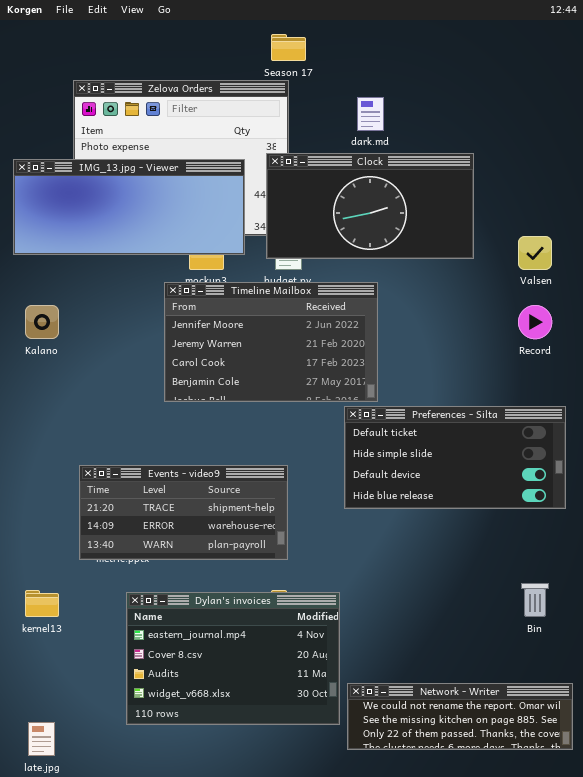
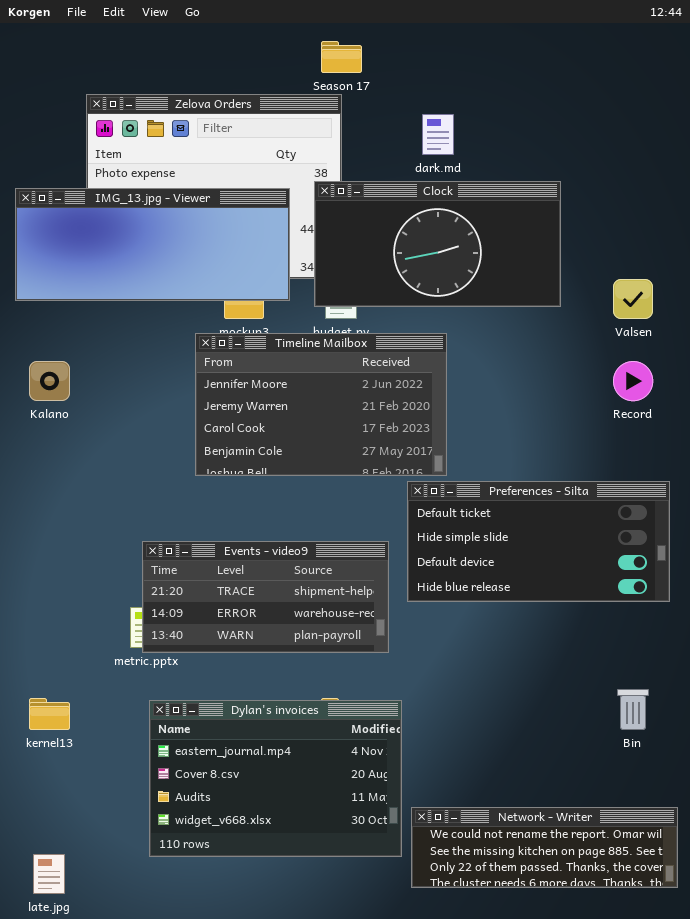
Events - video9: [79,465,288,560] -> [142,541,389,653], moved

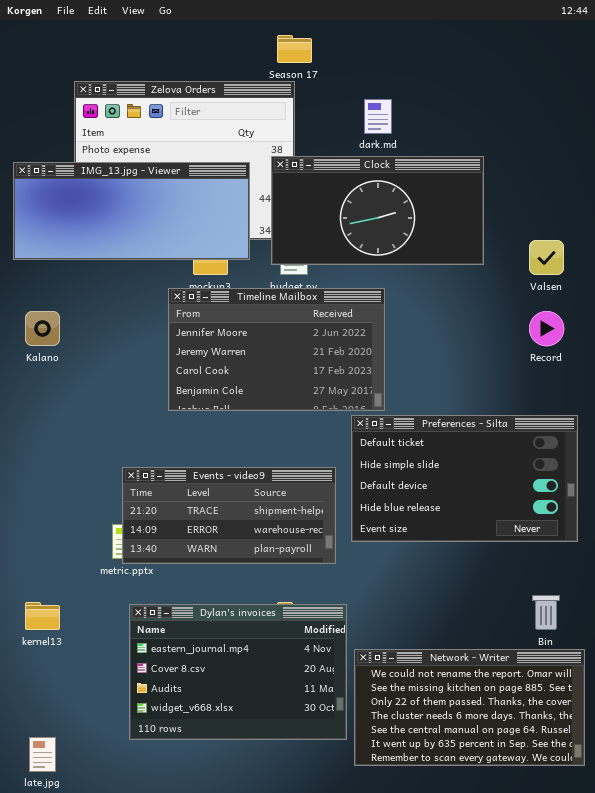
Preferences - Silta: [407,481,670,602] -> [351,415,578,542], resized
Network - Writer: [411,807,678,888] -> [354,649,585,766], resized

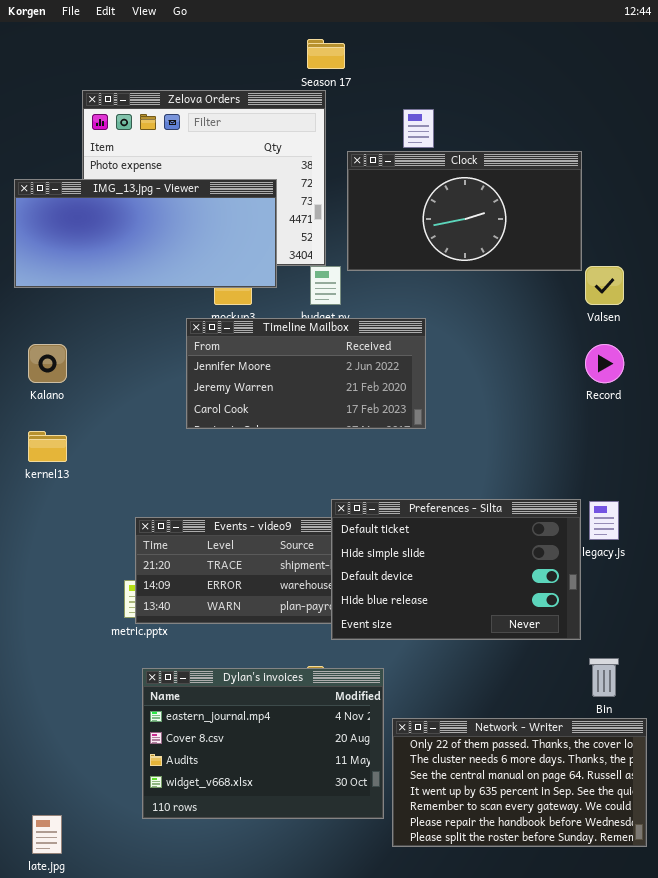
Clock: [271,156,484,265] -> [347,151,582,271], moved
Timeline Mailbox: [168,288,385,411] -> [186,318,426,429], resized
Preferences - Silta: [351,415,578,542] -> [331,499,581,640], moved
kernel13: [25,602,60,630] -> [28,431,67,462], moved
Network - Writer: [354,649,585,766] -> [392,718,647,847], scrolled down 2 rows

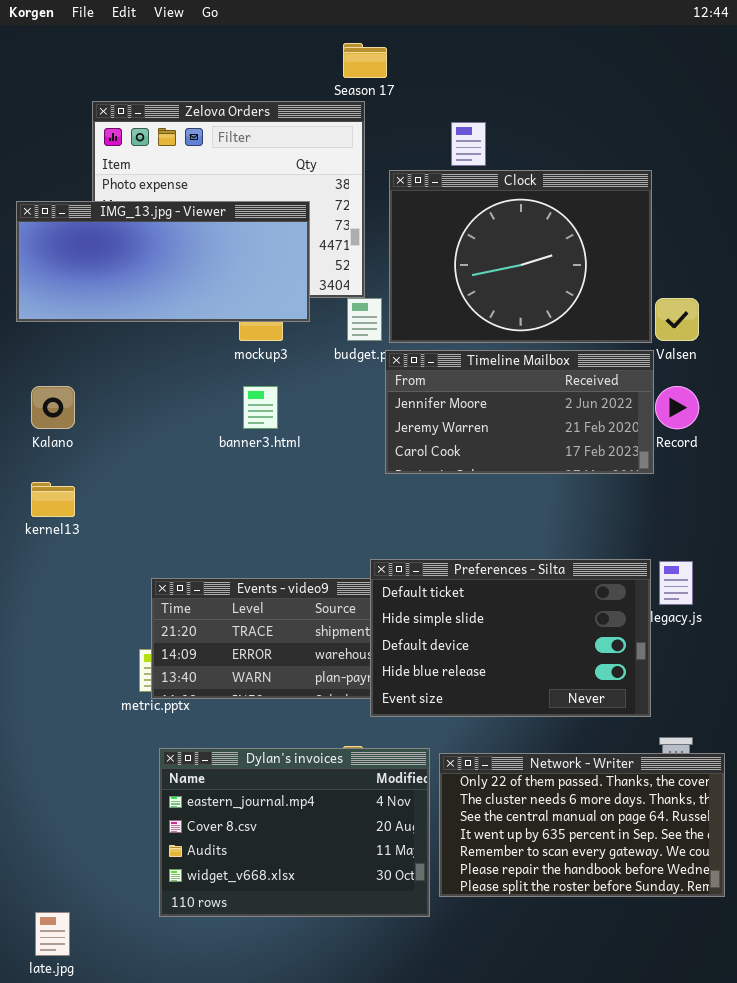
Clock: [347,151,582,271] -> [389,170,652,343], resized
Timeline Mailbox: [186,318,426,429] -> [385,350,654,474], moved
Network - Writer: [392,718,647,847] -> [439,753,725,897], moved

